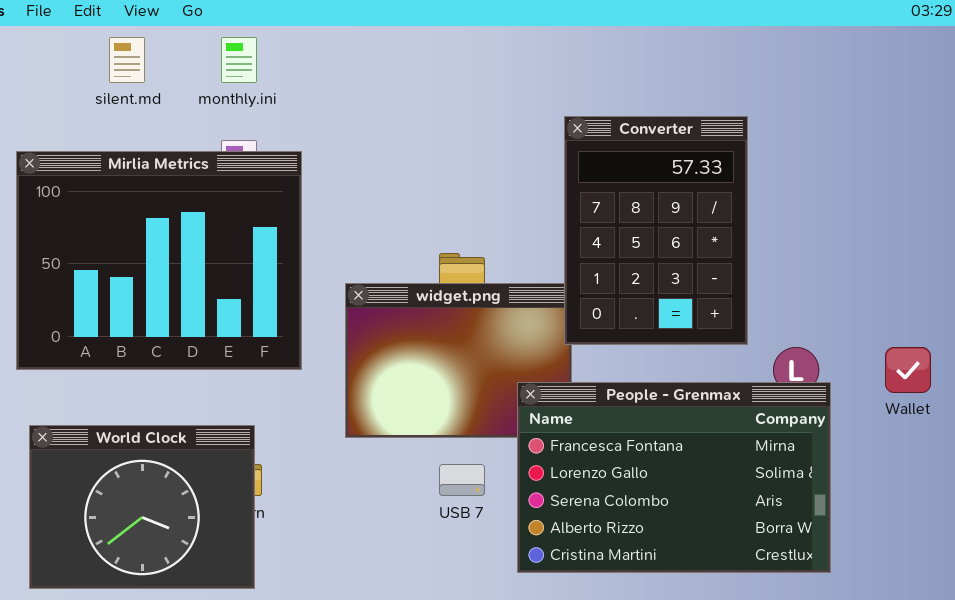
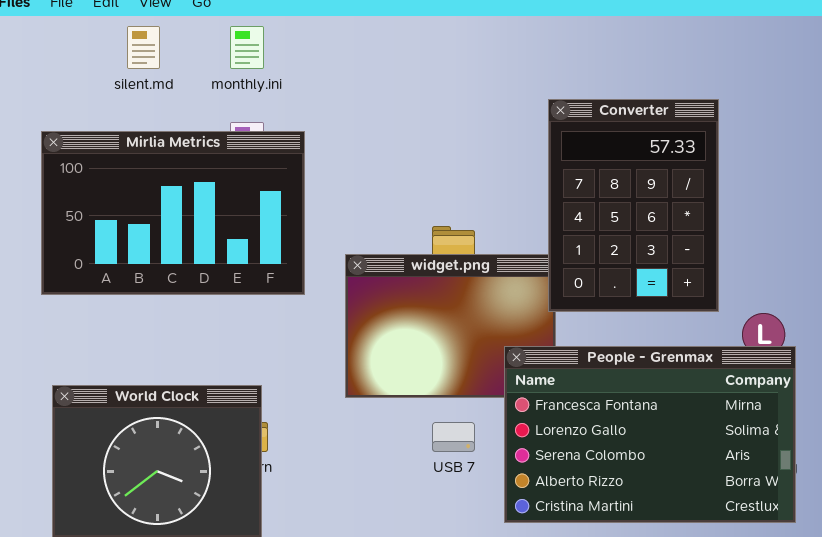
Mirlia Metrics: [16,151,302,370] -> [41,131,305,295], resized

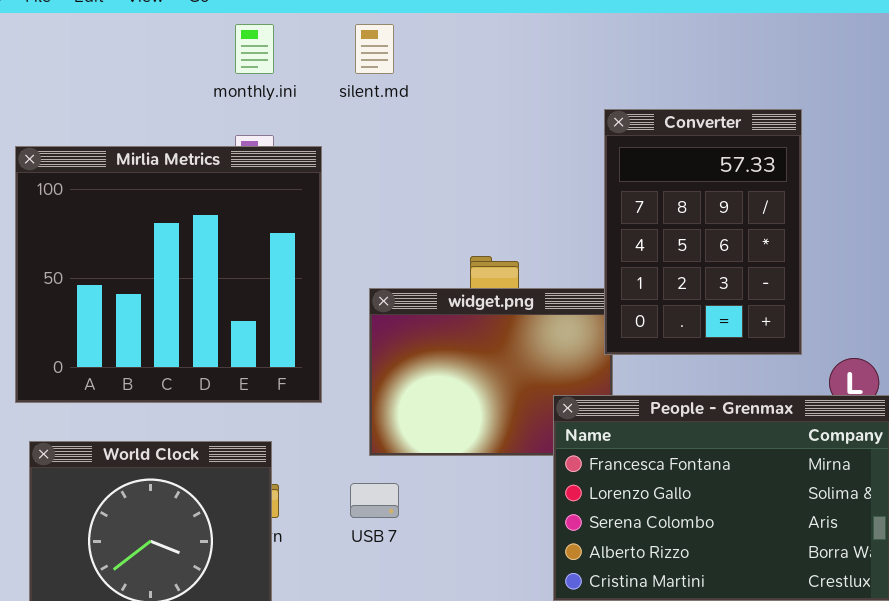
silent.md: [127,26,160,69] -> [355,24,394,74], moved
Mirlia Metrics: [41,131,305,295] -> [15,146,322,403], resized
USB 7: [432,422,475,452] -> [350,483,399,518], moved

